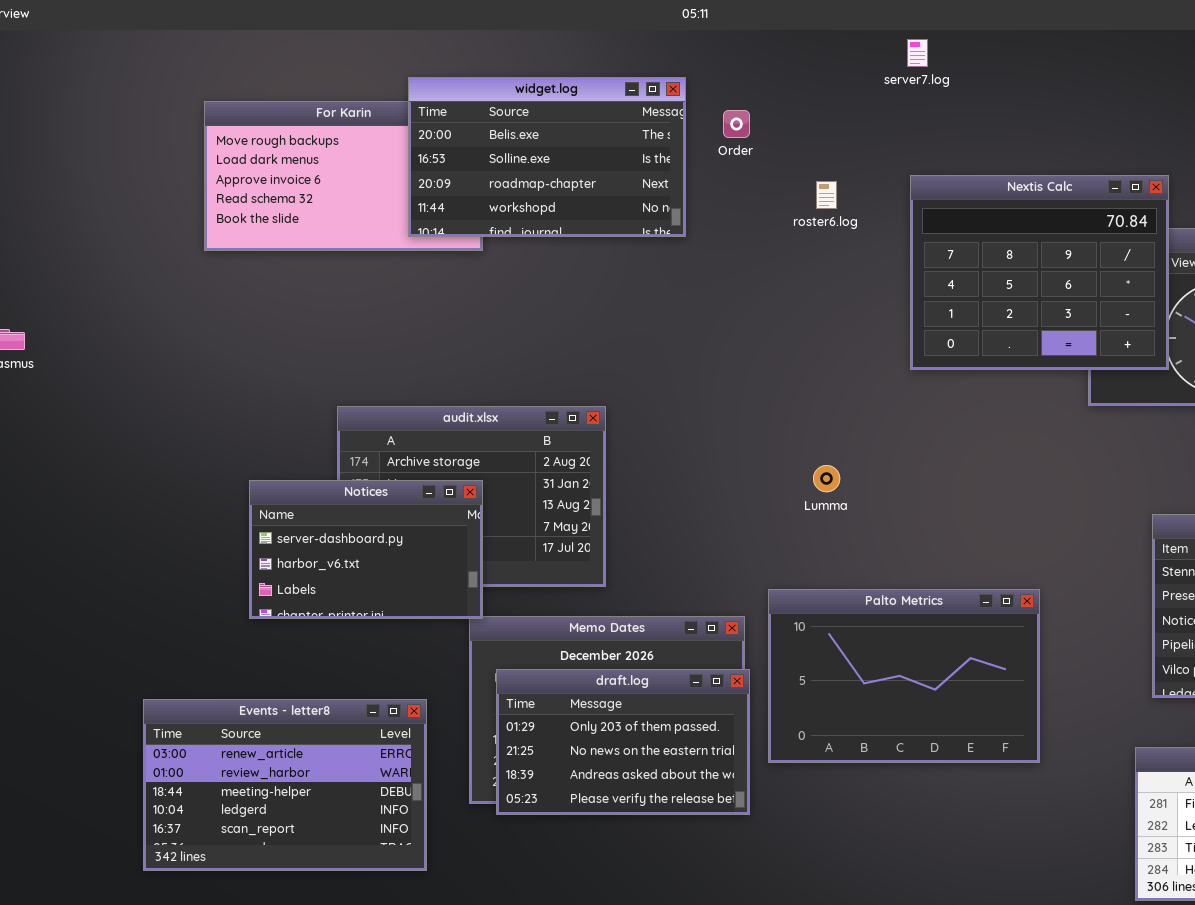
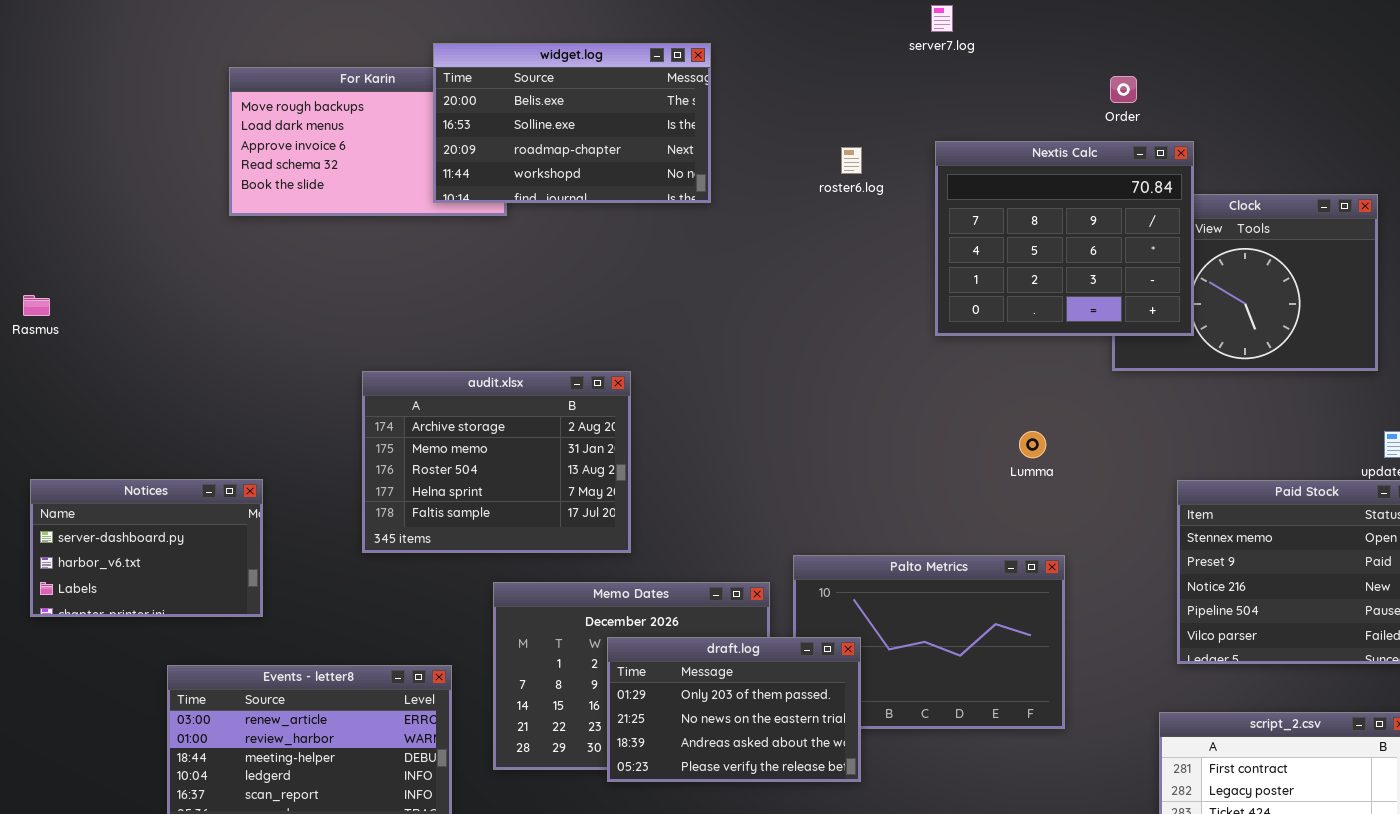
Order: [723,110,750,138] -> [1110,76,1137,103], moved
Lumma: [813,465,840,492] -> [1019,431,1046,458], moved
Notices: [249,480,483,619] -> [30,479,263,617], moved
draft.log: [496,669,750,815] -> [607,637,861,782], moved

